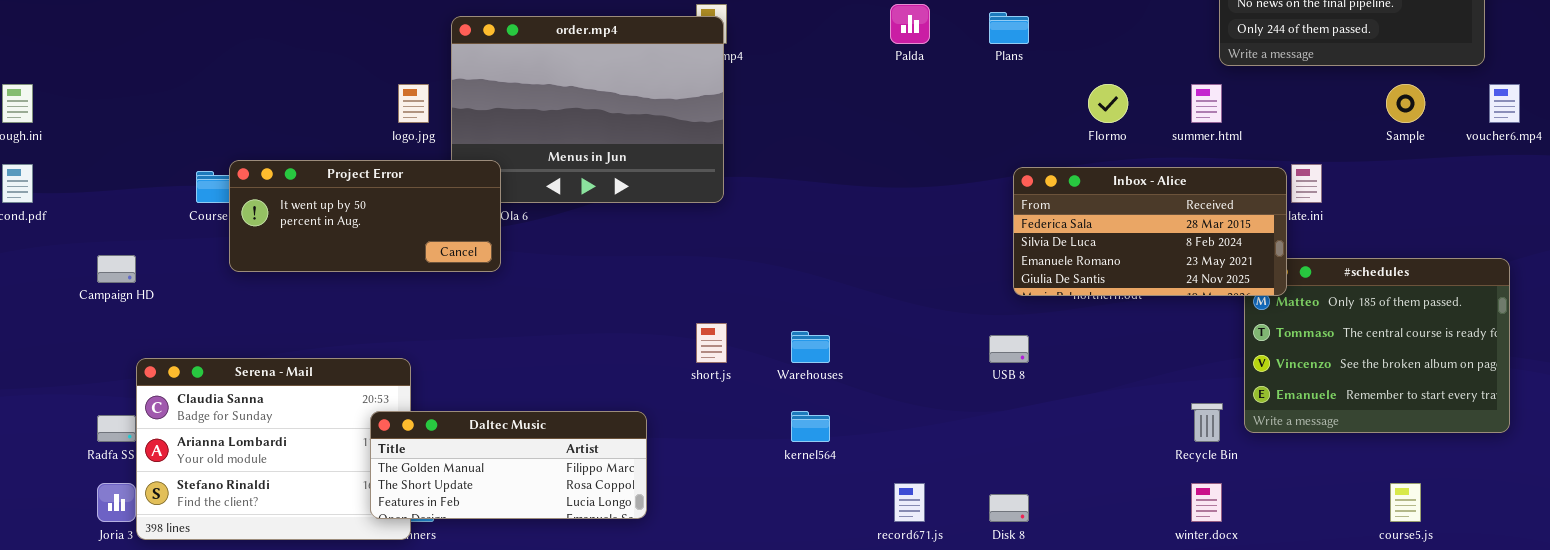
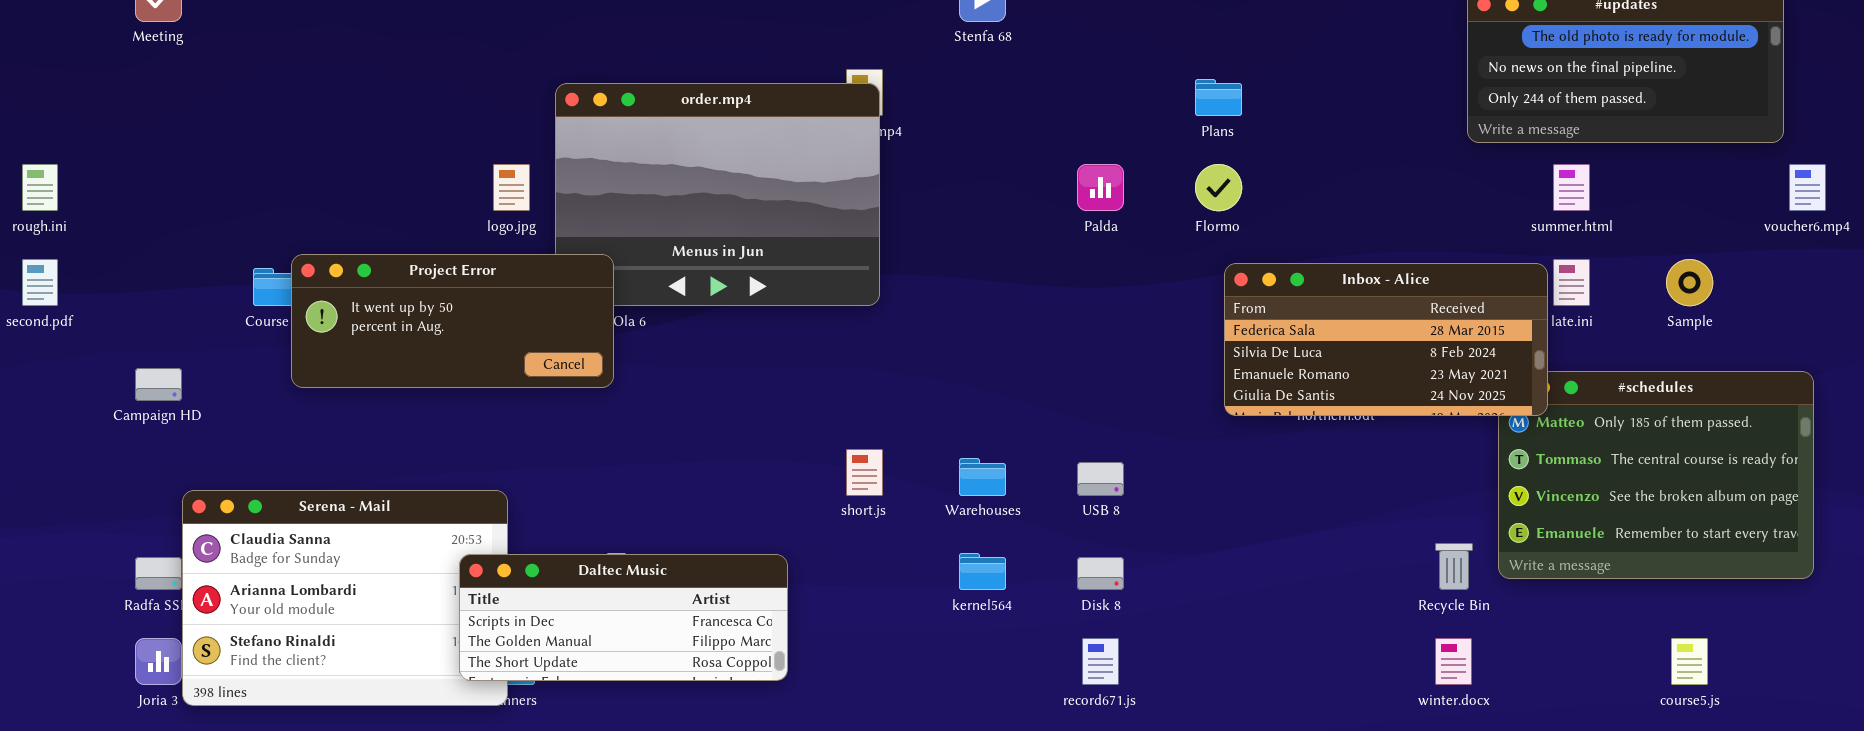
Palda: [890,4,930,44] -> [1077,164,1124,211], moved
Flormo: [1088,84,1128,123] -> [1195,164,1242,211], moved
summer.html: [1191,84,1222,123] -> [1553,164,1590,211], moved
Sample: [1386,84,1425,123] -> [1666,259,1713,306], moved
USB 8: [989,335,1029,363] -> [1077,462,1124,496], moved
Daltec Music: [370,411,647,519] -> [459,554,788,681], scrolled up 1 row
Disk 8: [989,494,1029,522] -> [1077,557,1124,590], moved

